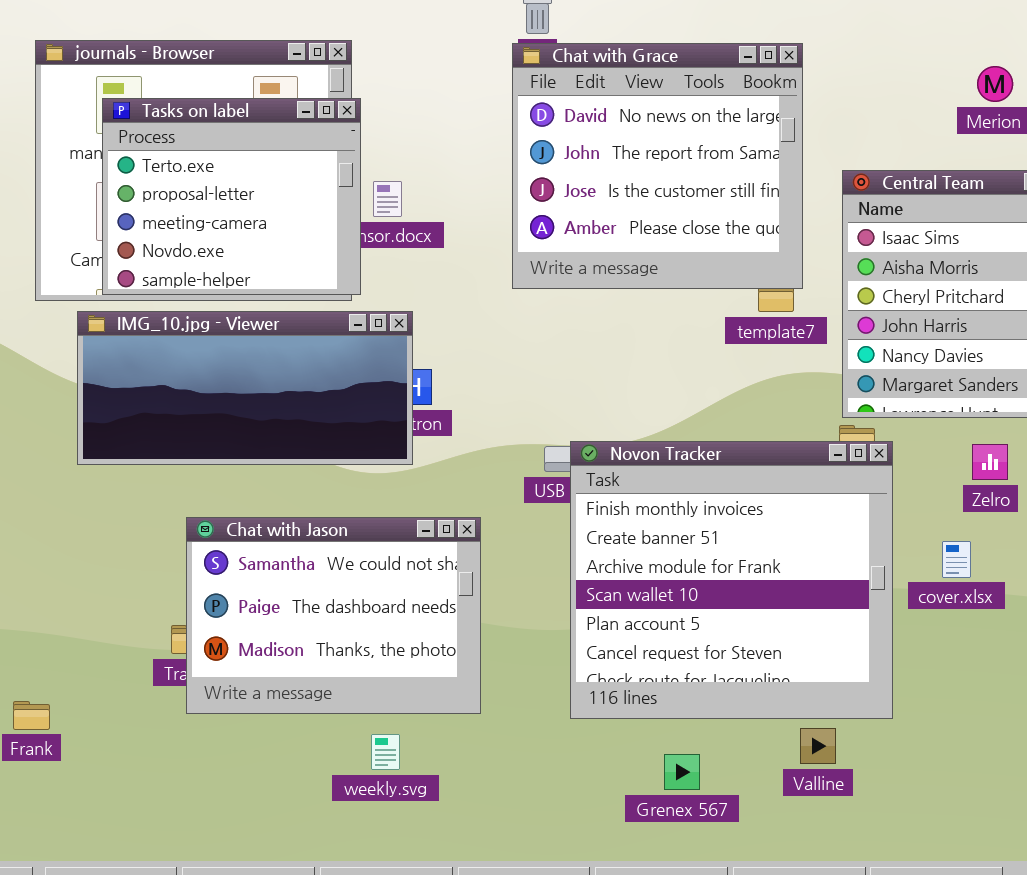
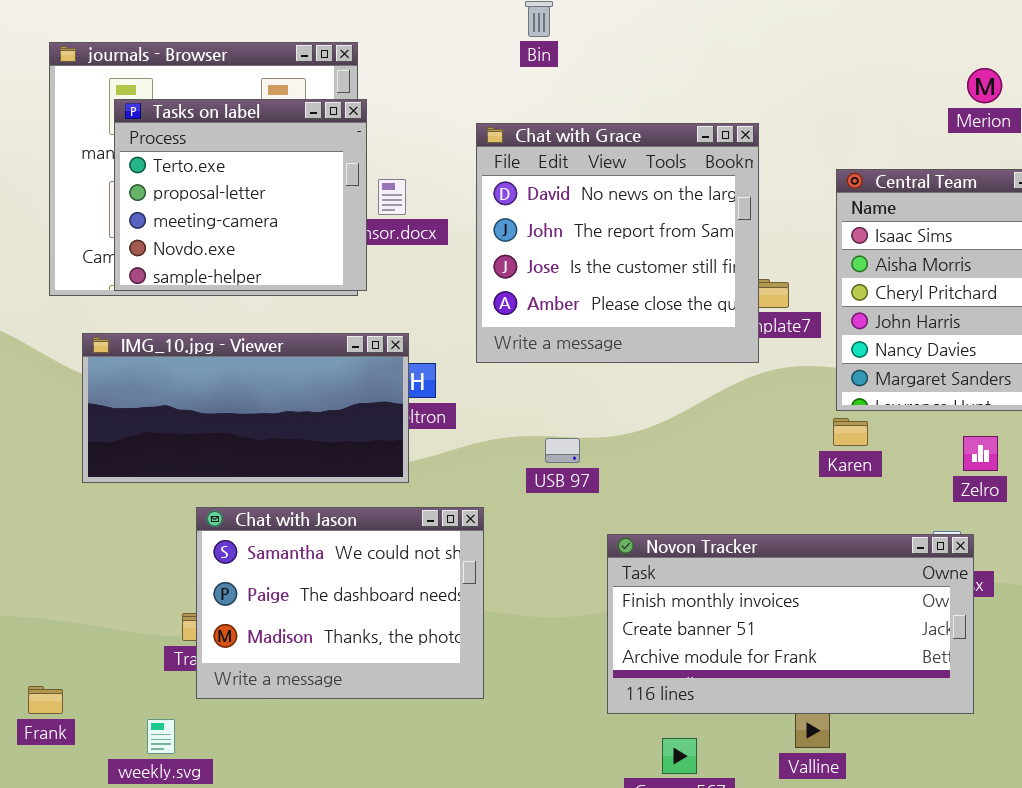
Chat with Grace: [512,43,803,289] -> [476,123,759,363], moved
IMG_10.jpg - Viewer: [77,311,413,465] -> [82,333,409,483], moved
Novon Tracker: [570,441,893,719] -> [607,534,974,714], moved, resized
weekly.svg: [371,734,400,770] -> [147,719,175,754], moved

